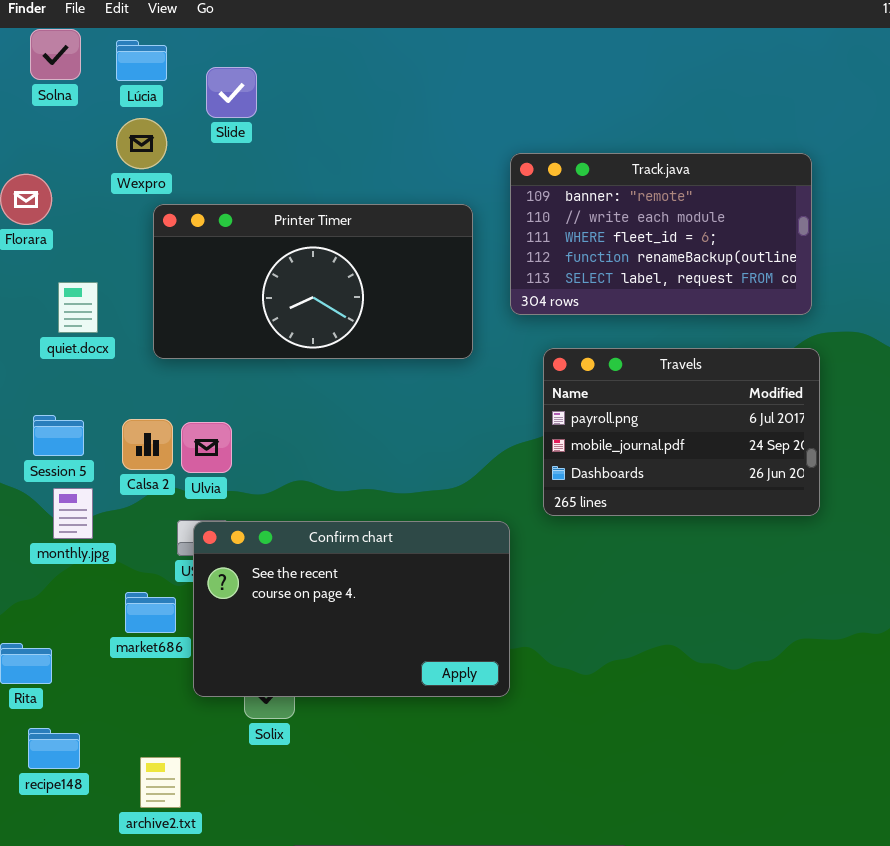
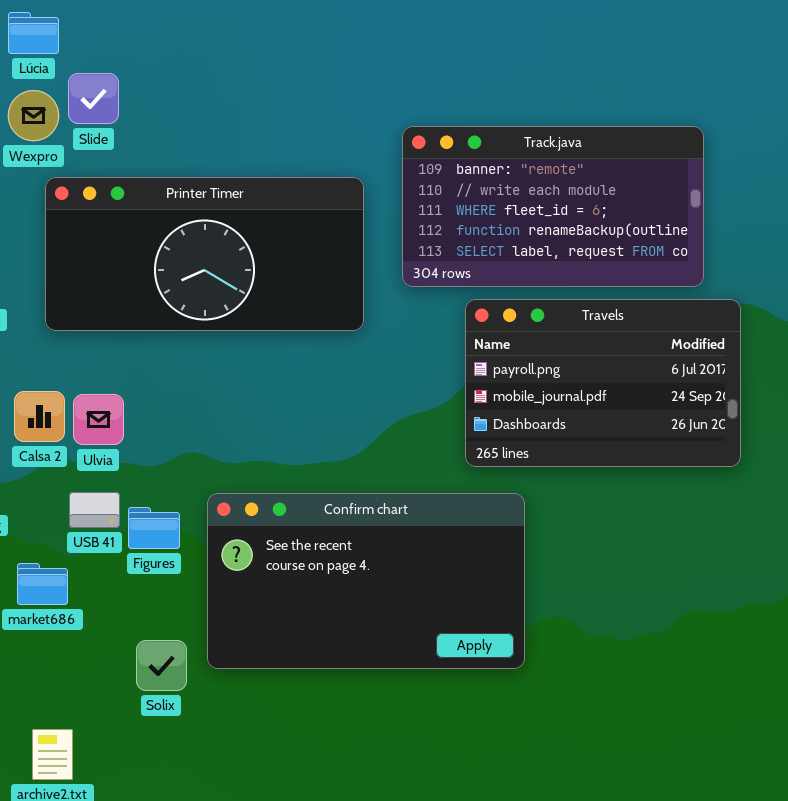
Slide: [206,67,257,118] -> [68,73,119,124], moved
Travels: [543,348,820,516] -> [465,299,741,467], moved
Confirm chart: [193,521,510,697] -> [207,493,525,669], moved

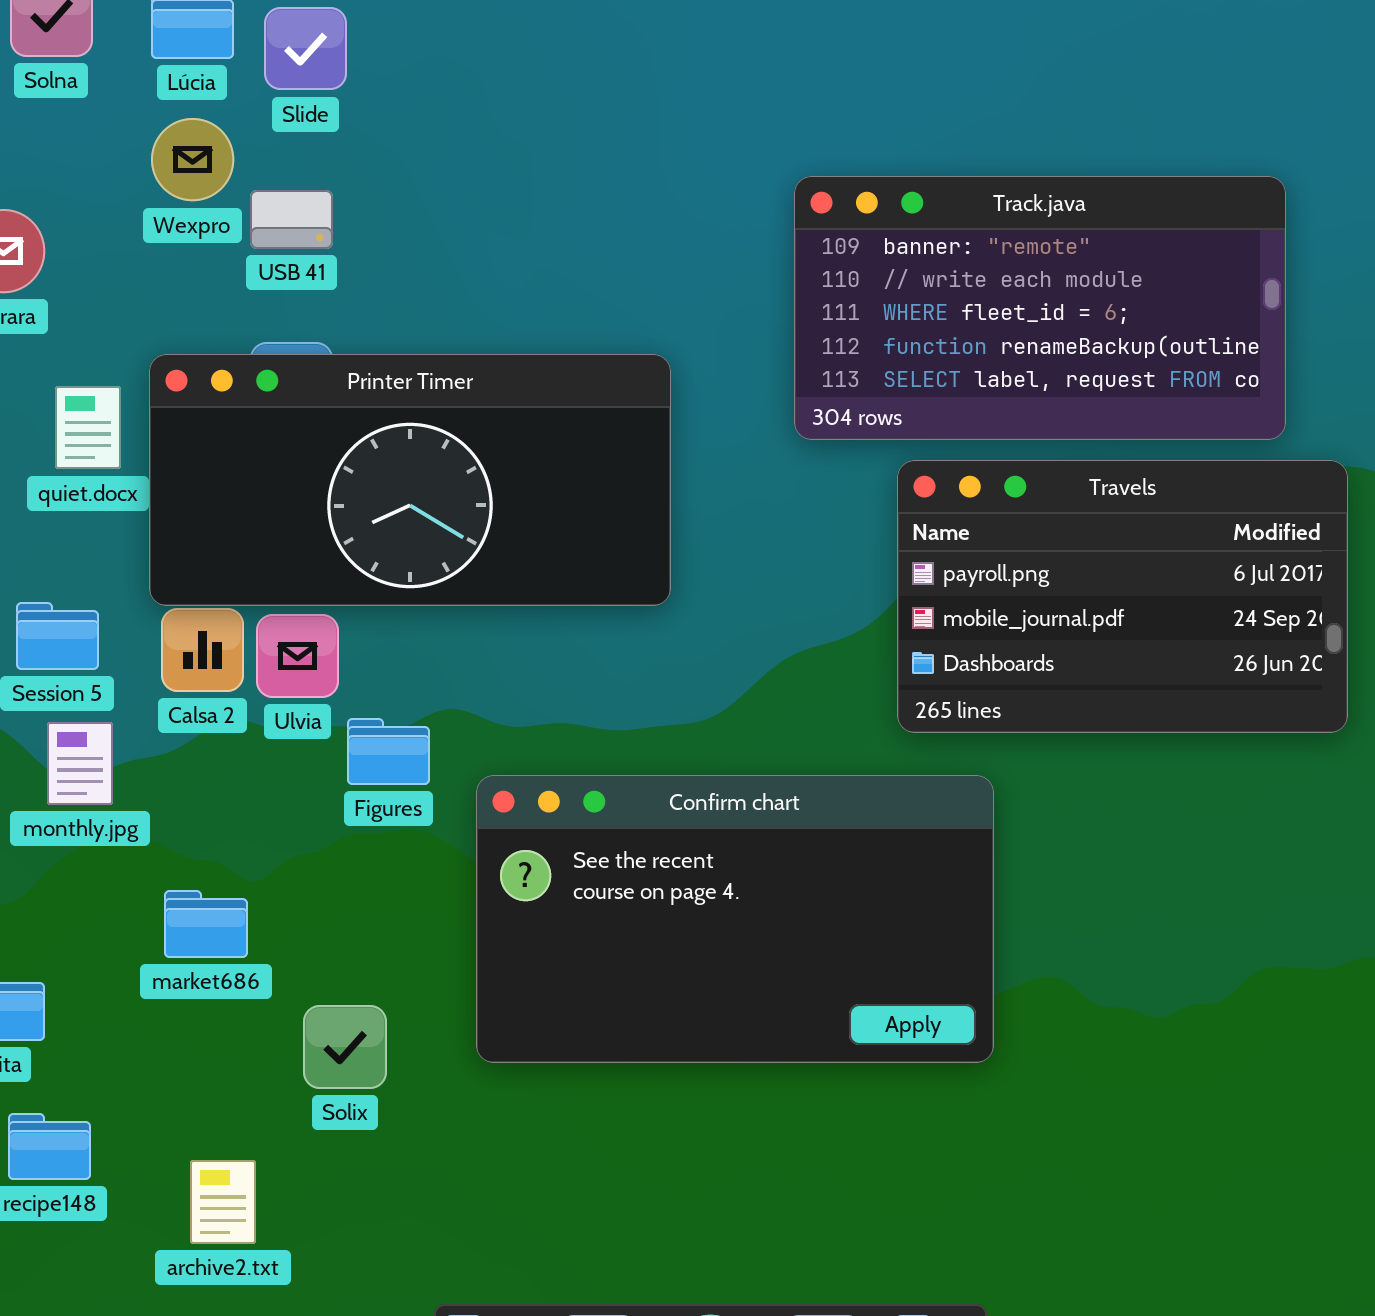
Slide: [68,73,119,124] -> [264,7,347,90], moved
Printer Timer: [45,177,364,331] -> [149,354,671,606], moved
USB 41: [69,492,120,528] -> [250,190,333,249], moved
Figures: [128,507,180,549] -> [347,718,430,785], moved
Solix: [136,640,187,691] -> [303,1005,387,1089], moved

